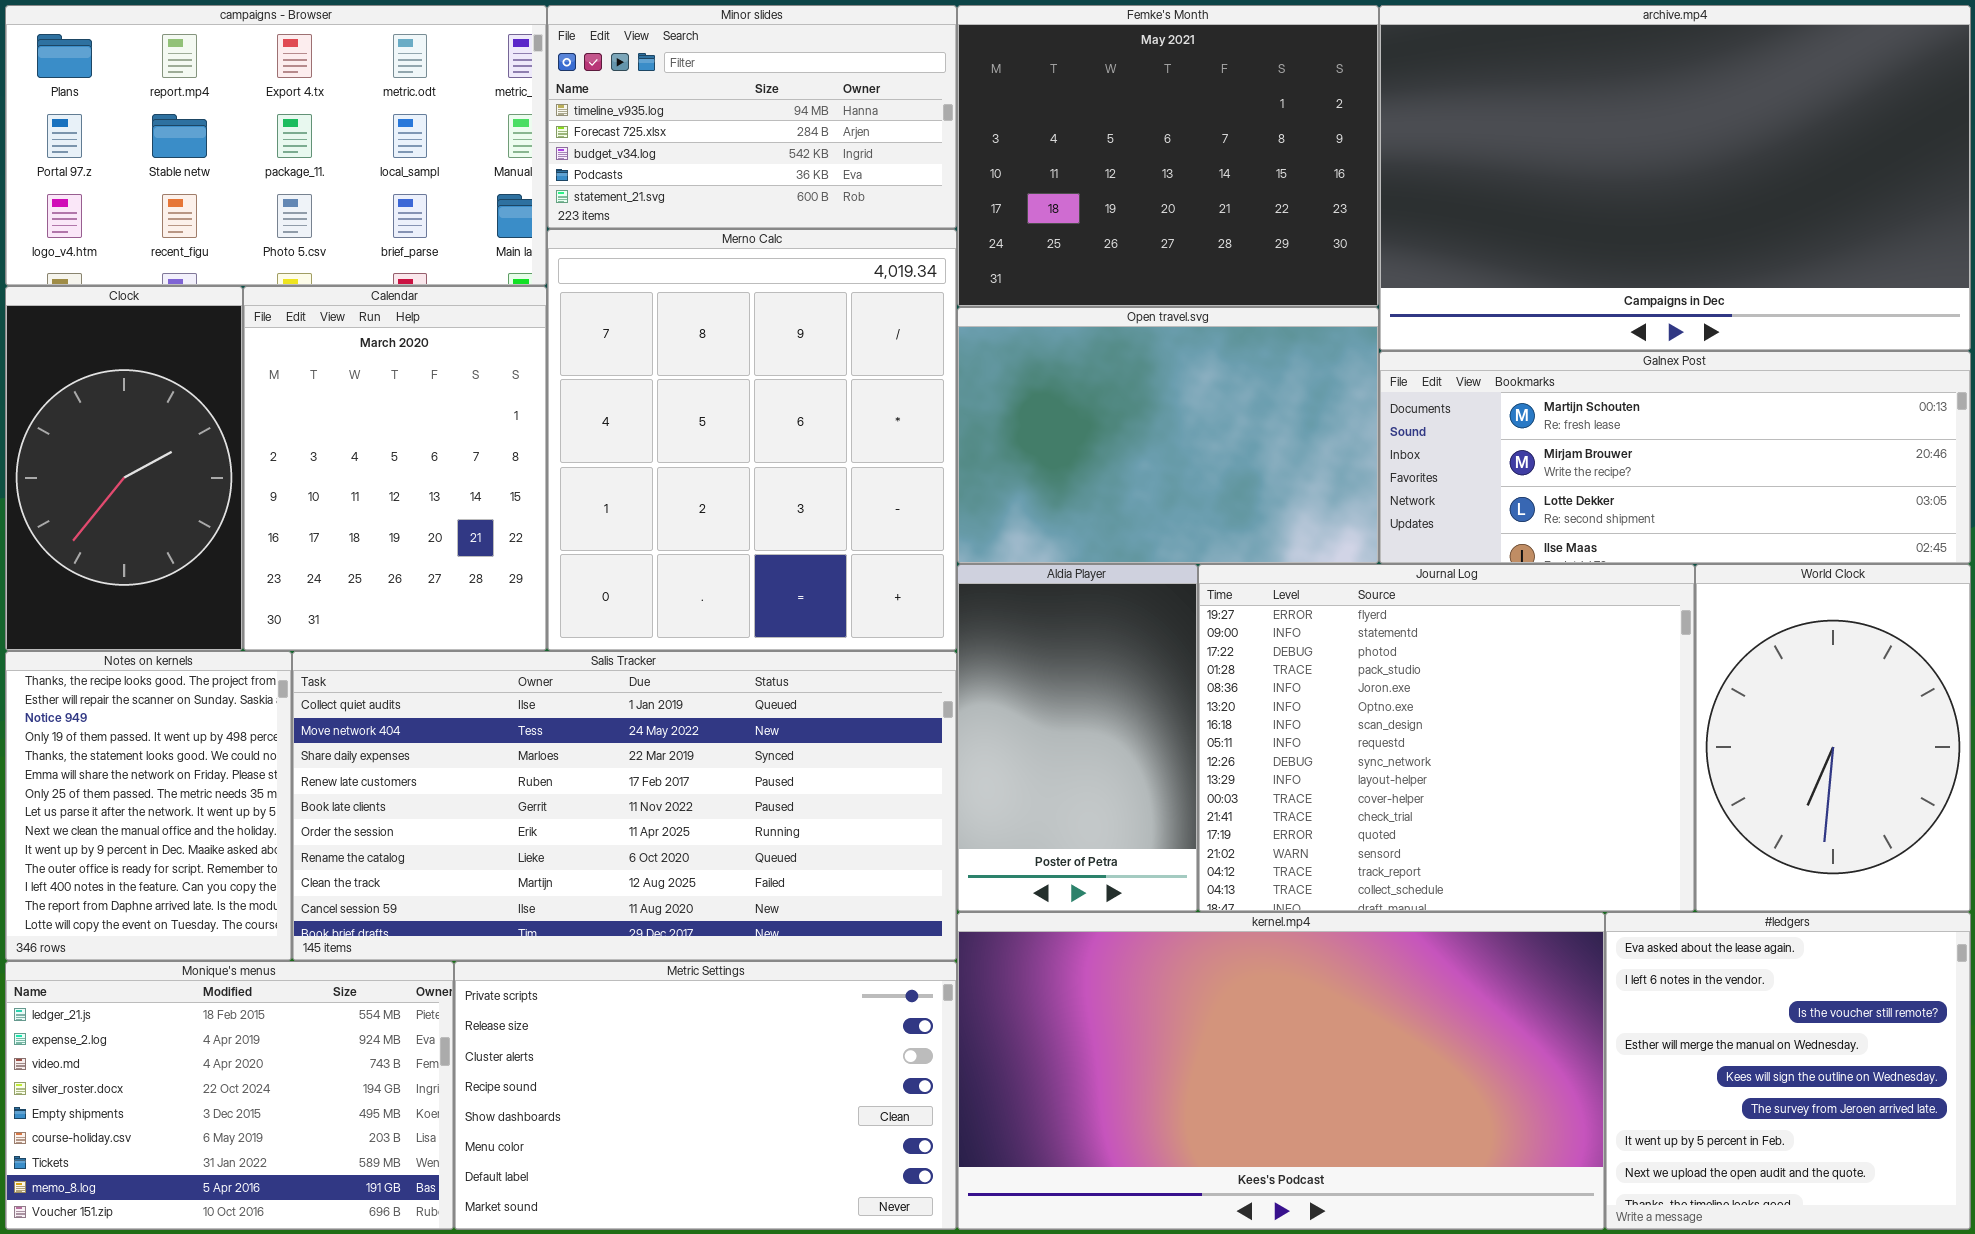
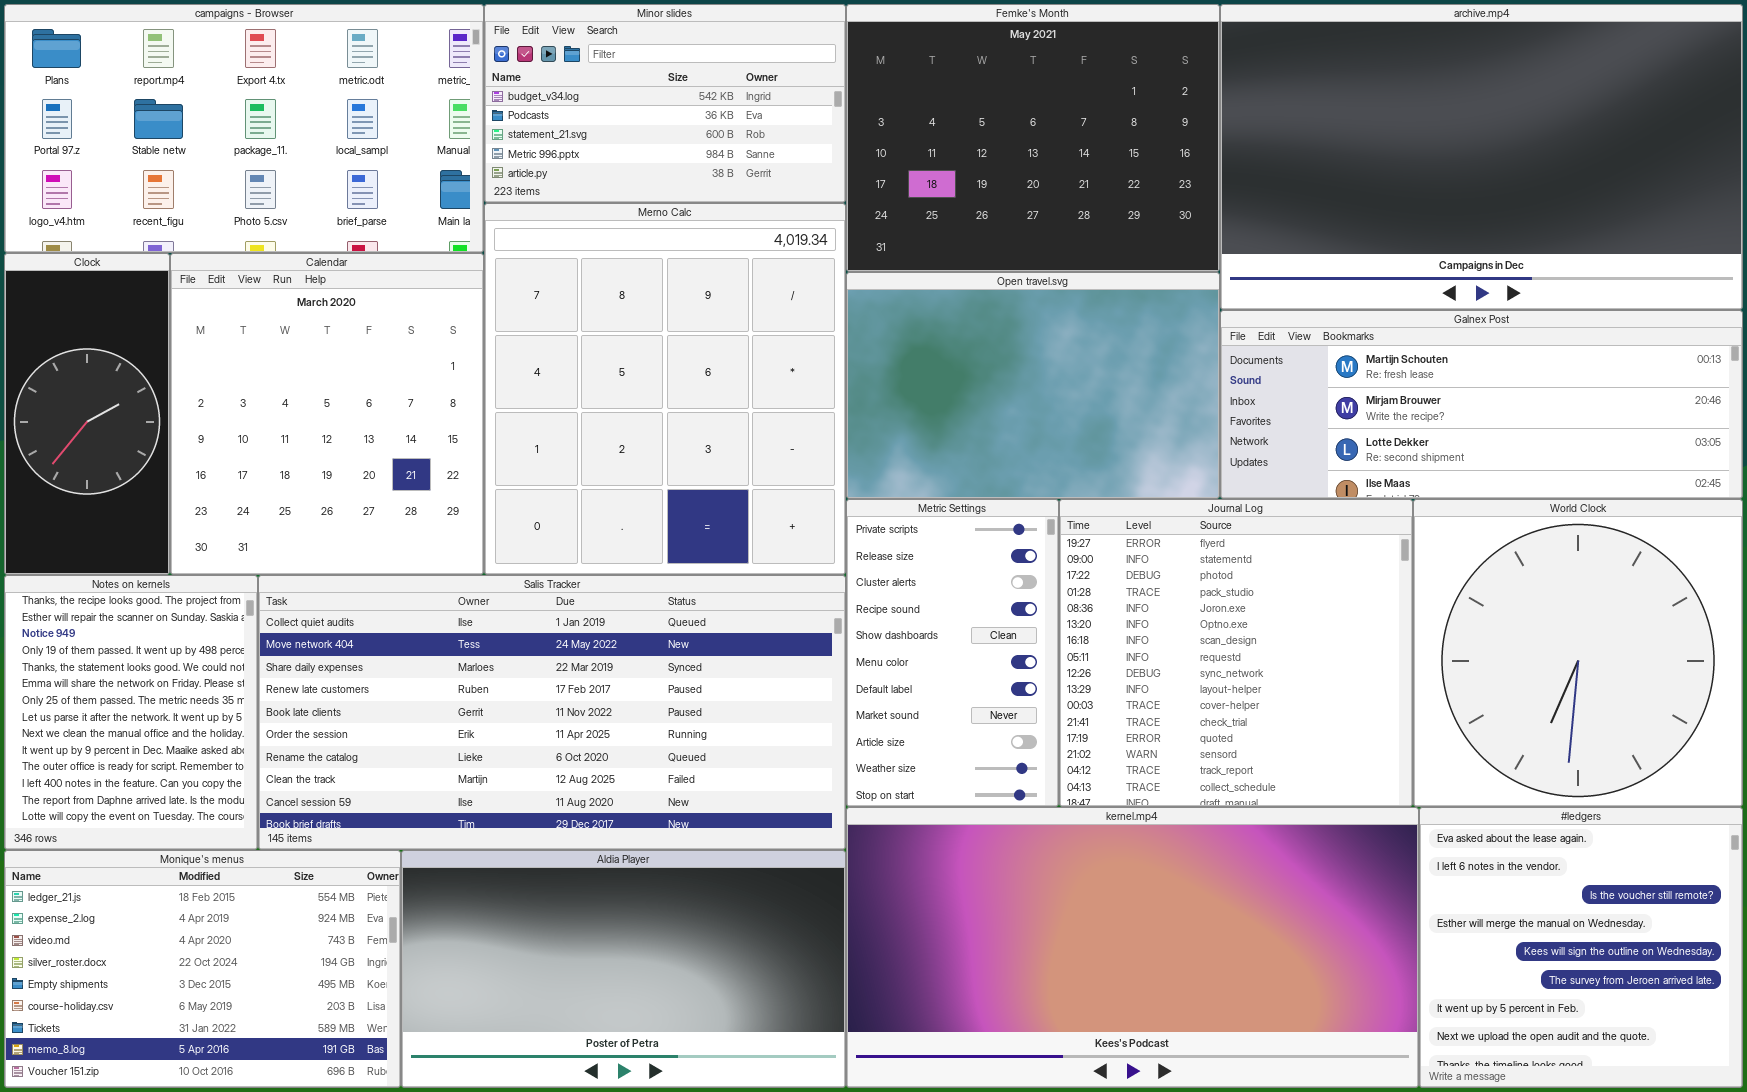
Minor slides: [547,5,957,229] -> [484,4,846,203], scrolled down 2 rows
Clock: [5,286,243,651] -> [4,253,170,575], resized
Calendar: [243,286,547,651] -> [170,253,484,575], resized
Aldia Player: [957,564,1198,912] -> [401,850,846,1088], moved, resized
Journal Log: [1198,564,1695,912] -> [1059,499,1413,807], resized
World Clock: [1695,564,1971,912] -> [1413,499,1743,807], resized
Metric Settings: [454,961,957,1230] -> [846,499,1059,807], moved, resized

